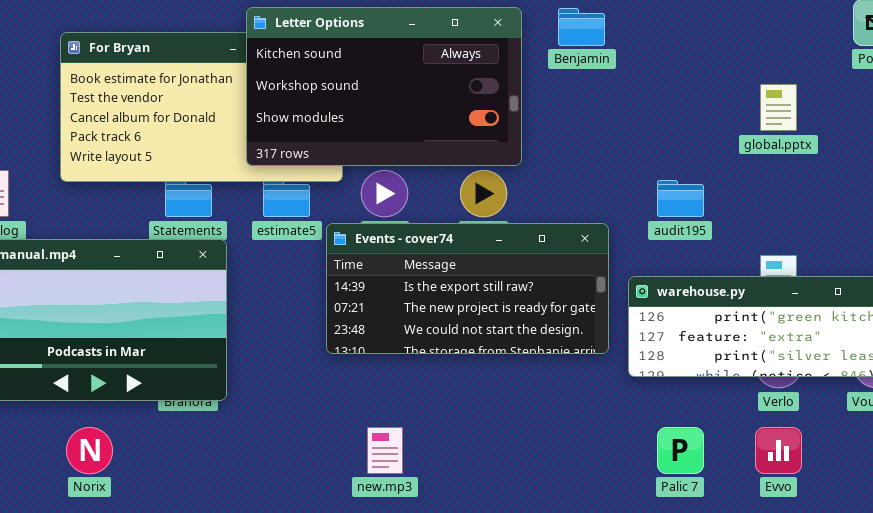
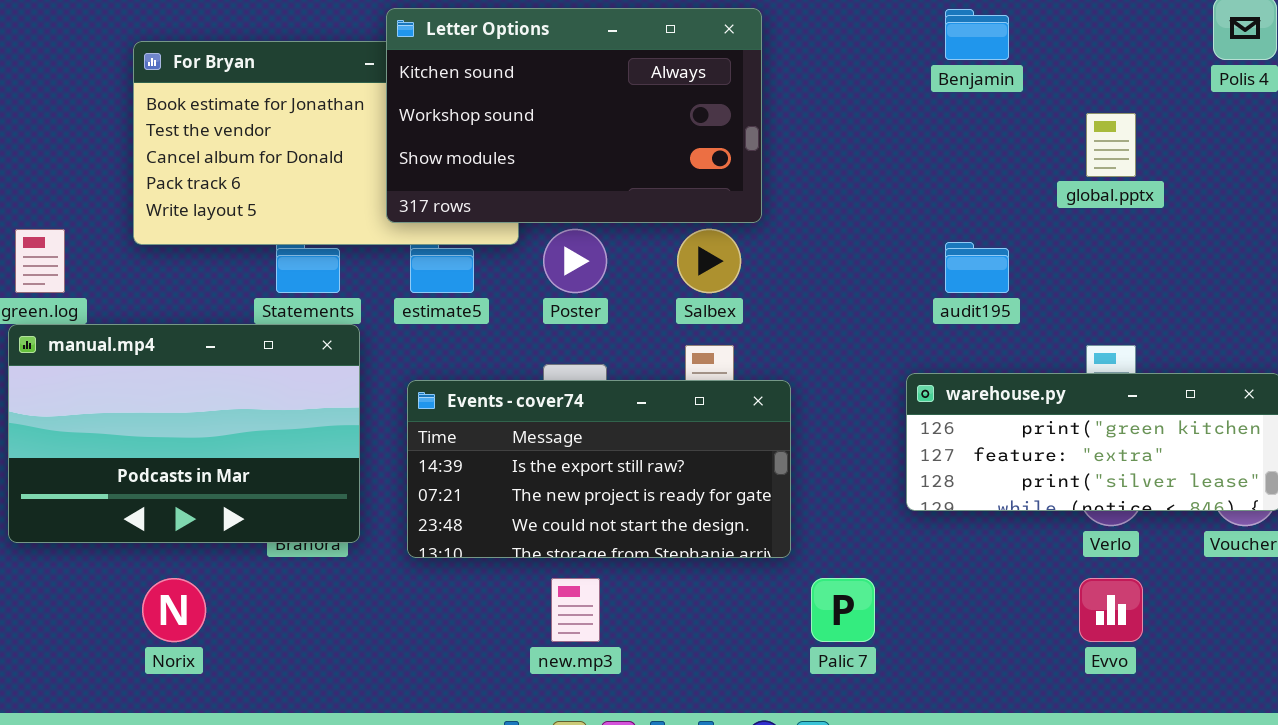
Benjamin: [558,8,605,46] -> [945,9,1009,60], moved
Events - cover74: [326,223,609,354] -> [407,380,791,558], moved
Palic 7: [657,427,704,474] -> [811,578,875,642], moved

